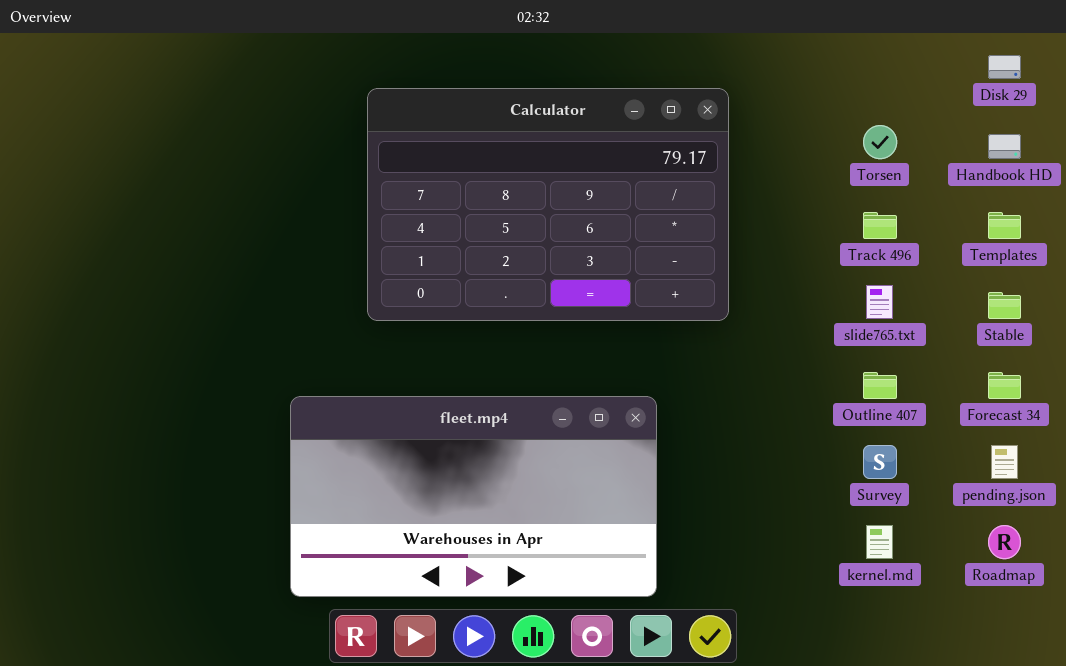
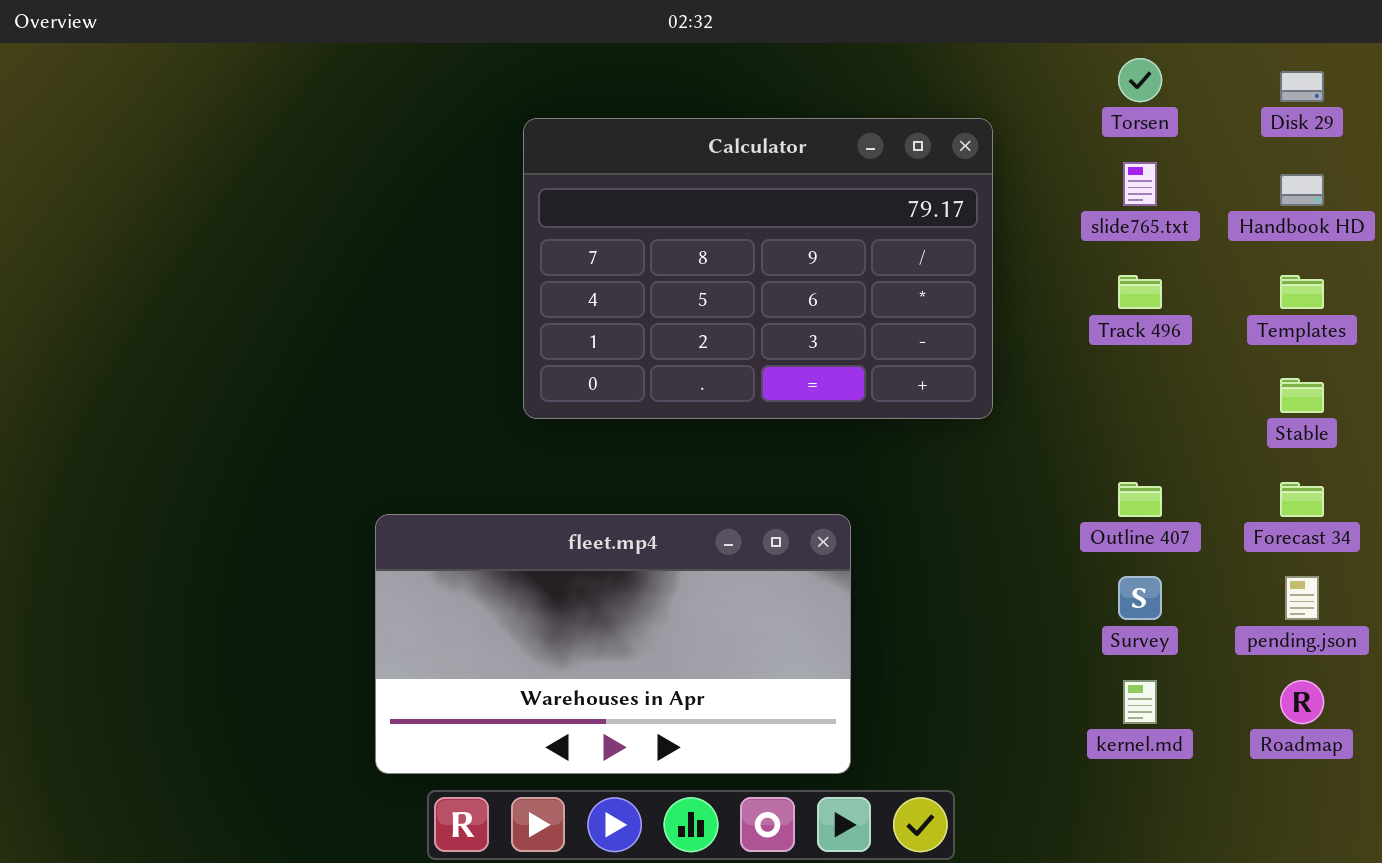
Calculator: [367,88,729,321] -> [523,118,993,419], moved
Torsen: [863,125,897,159] -> [1118,58,1162,102], moved
slide765.txt: [866,285,893,319] -> [1123,162,1157,206], moved

